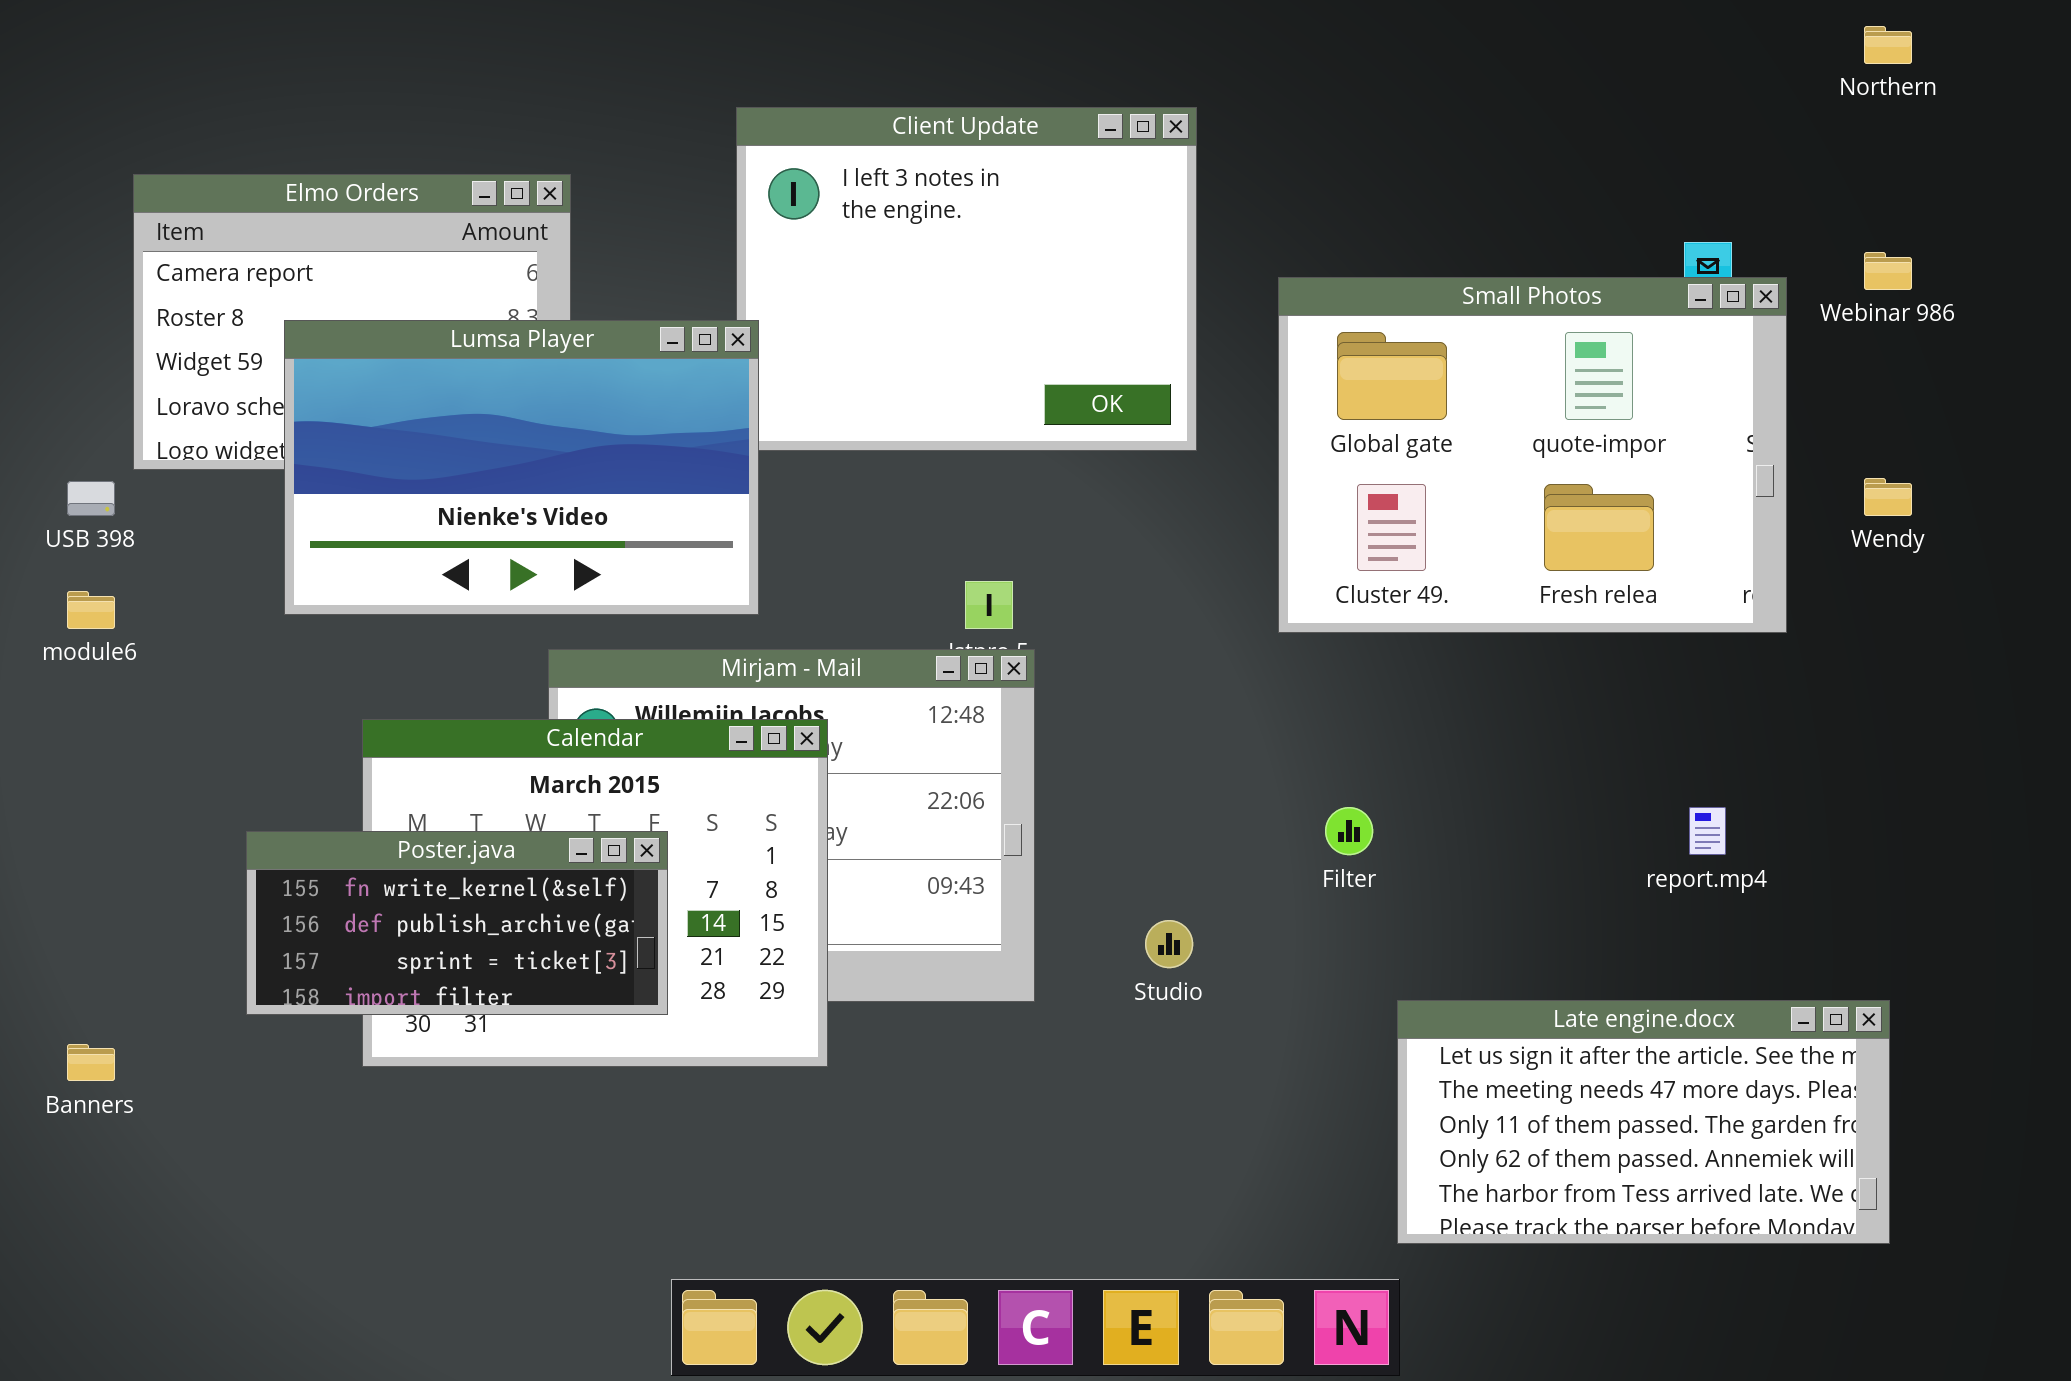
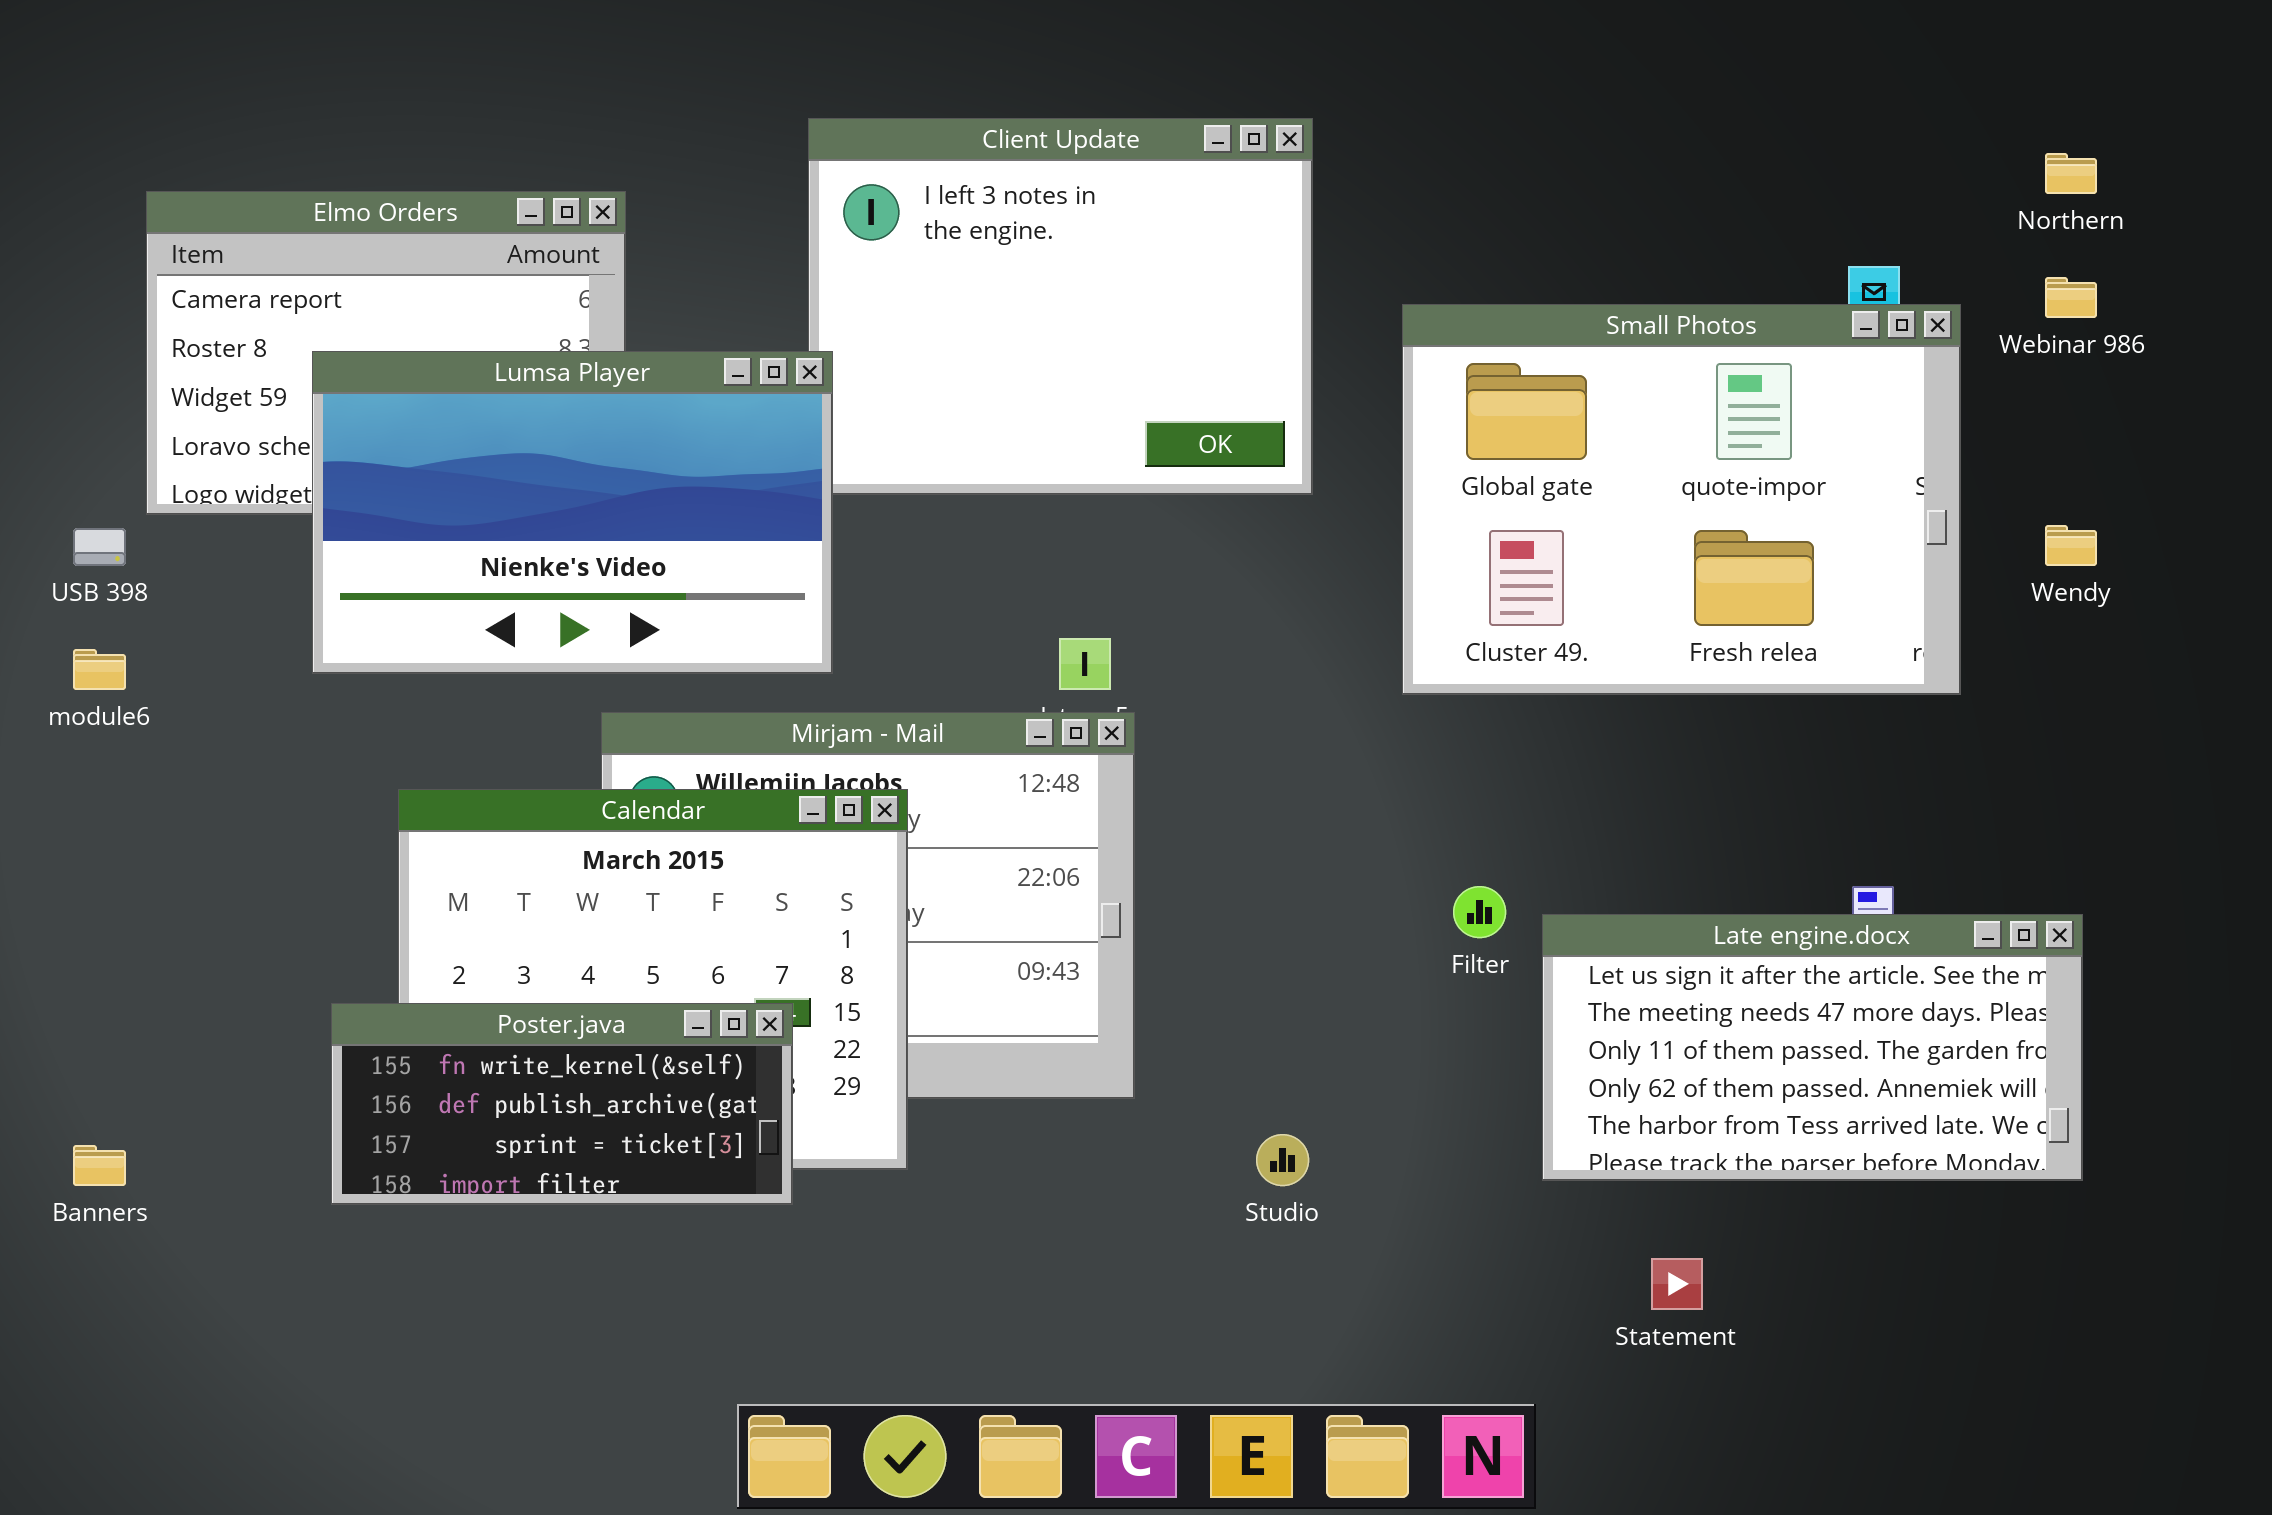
Northern: [1864,26,1912,64] -> [2045,153,2097,194], moved
Poster.java: [246,831,668,1015] -> [331,1003,793,1205], moved
Studio: [1145,920,1193,968] -> [1256,1134,1309,1186], moved
Late engine.docx: [1397,1000,1890,1244] -> [1542,914,2083,1181], moved

